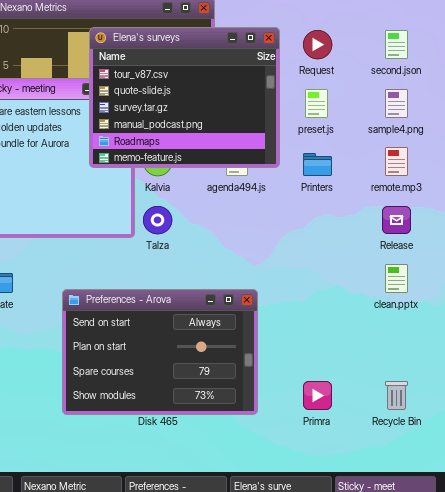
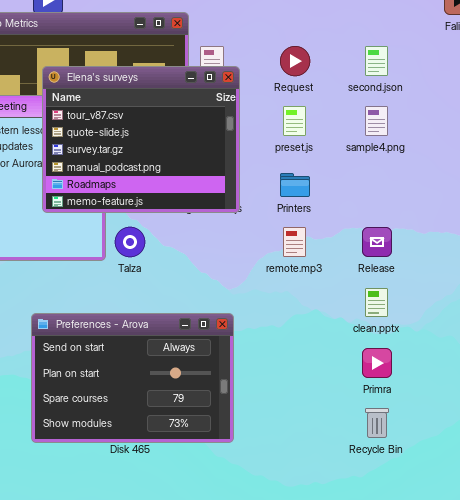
Elena's surveys: [89,27,280,168] -> [42,66,240,213], moved
remote.mp3: [385,147,408,176] -> [283,227,306,257], moved
Primra: [303,381,332,410] -> [362,348,392,378], moved

